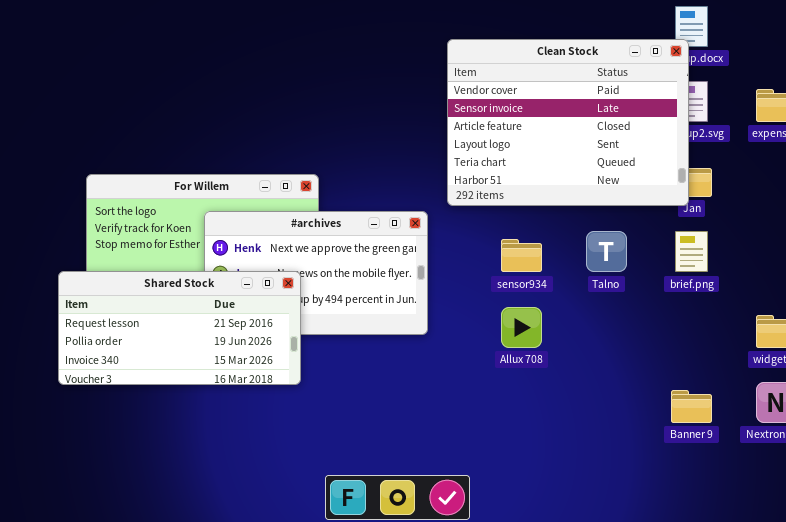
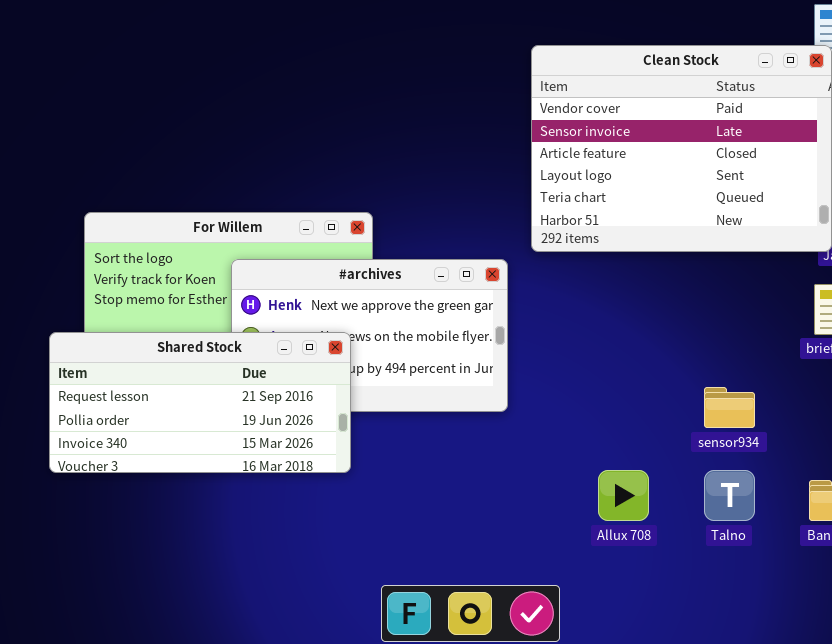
Talno: [586,231,627,272] -> [704,470,755,521], moved
sensor934: [501,239,542,272] -> [704,387,755,428], moved
Allux 708: [501,307,542,348] -> [598,470,649,521], moved

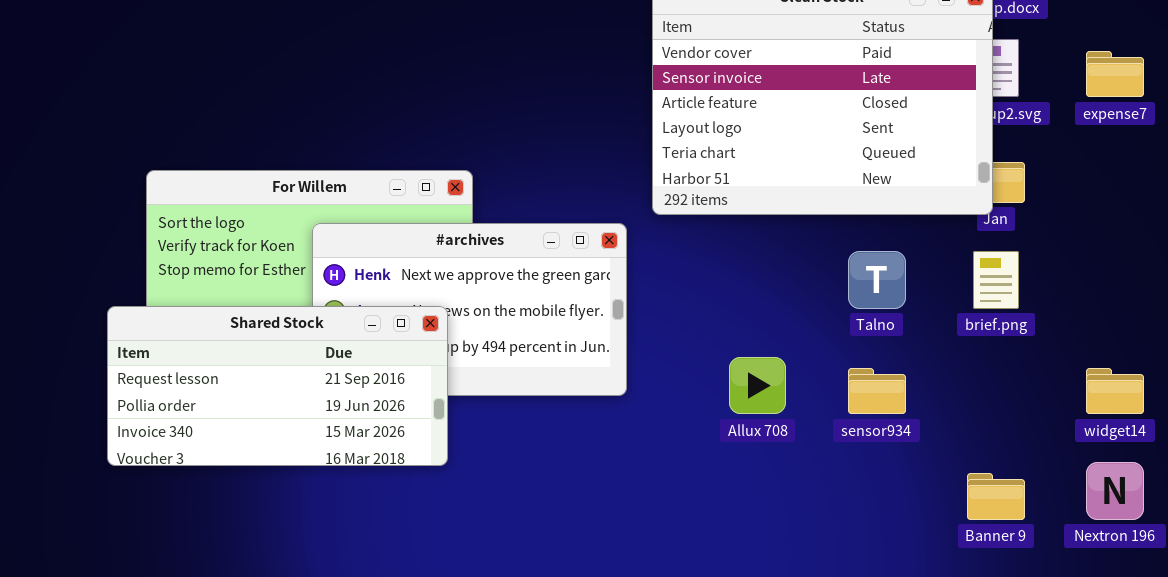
Allux 708: [598,470,649,521] -> [729,357,786,414], moved
Talno: [704,470,755,521] -> [848,251,906,309], moved

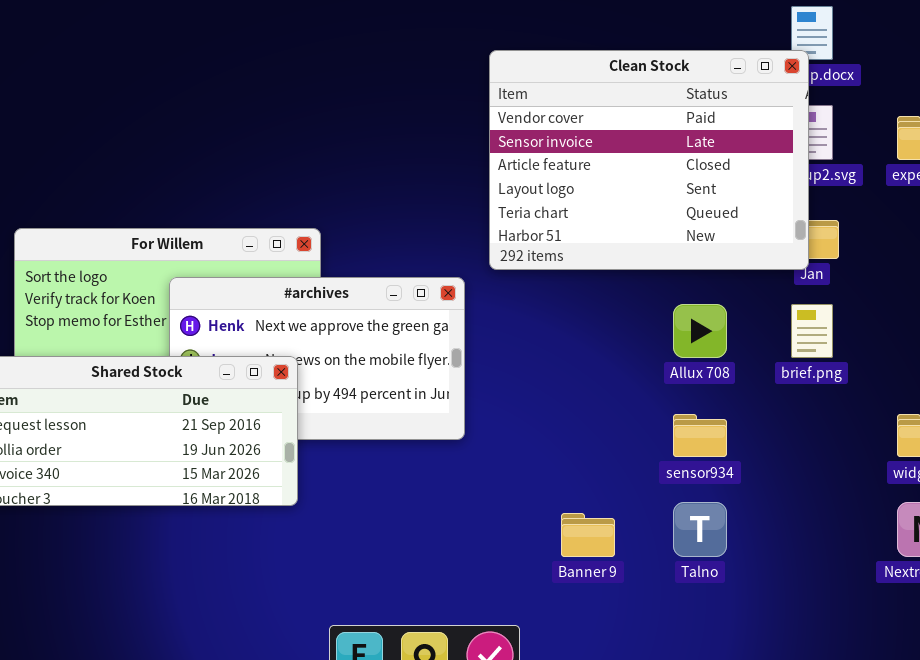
Talno: [848,251,906,309] -> [673,502,727,557], moved
Allux 708: [729,357,786,414] -> [673,304,727,358], moved
Banner 9: [967,473,1025,520] -> [561,513,615,557], moved

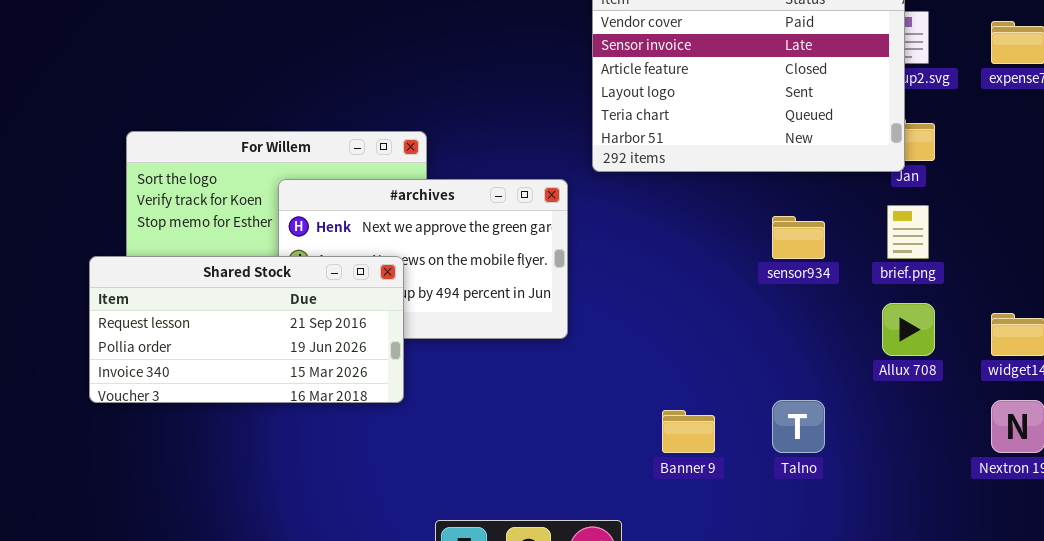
Allux 708: [673,304,727,358] -> [882,303,935,356], moved
sensor934: [673,414,727,457] -> [772,216,825,259], moved

